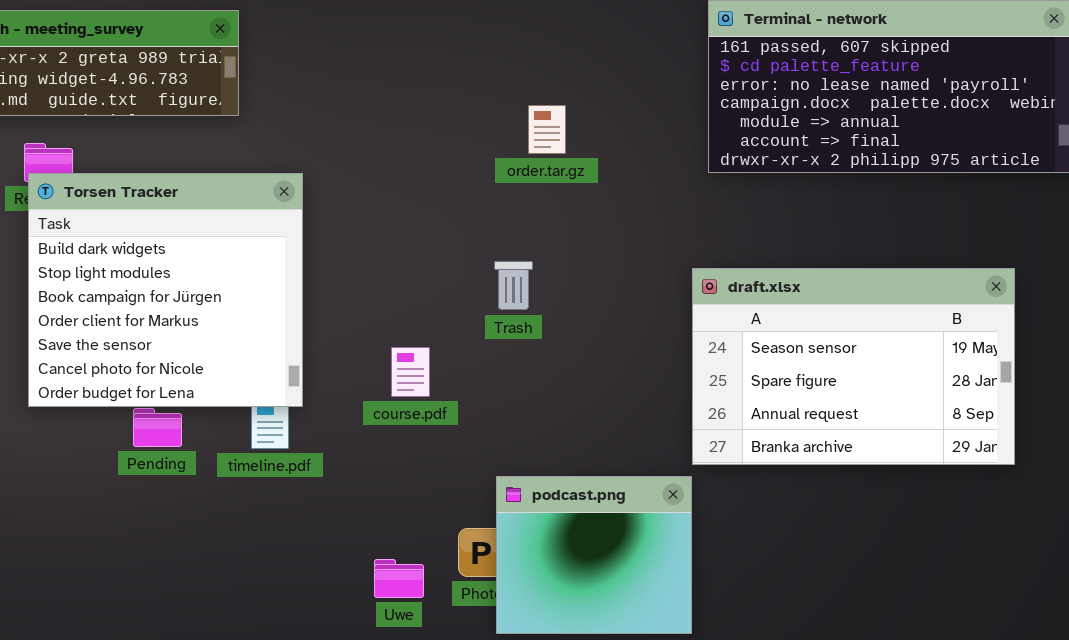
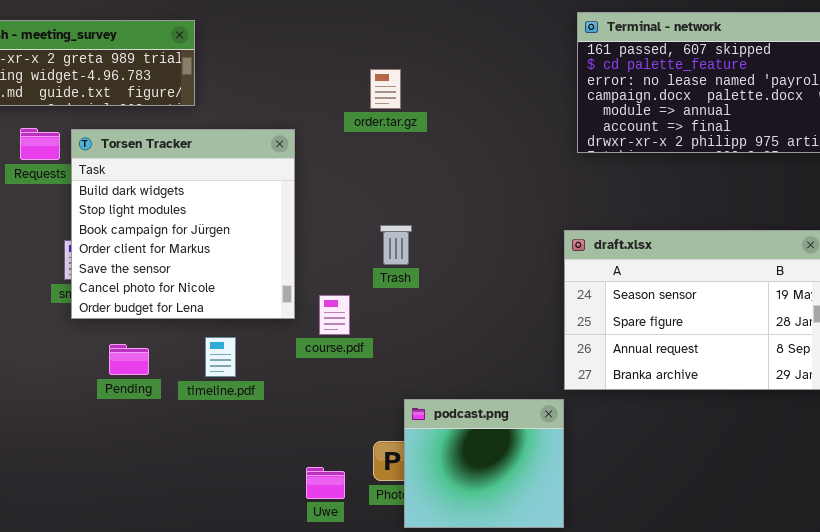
order.tar.gz: [528,105,566,154] -> [370,69,401,109], moved
Torsen Tracker: [28,173,303,407] -> [71,129,295,319], moved
Trash: [494,261,533,310] -> [380,225,412,265], moved

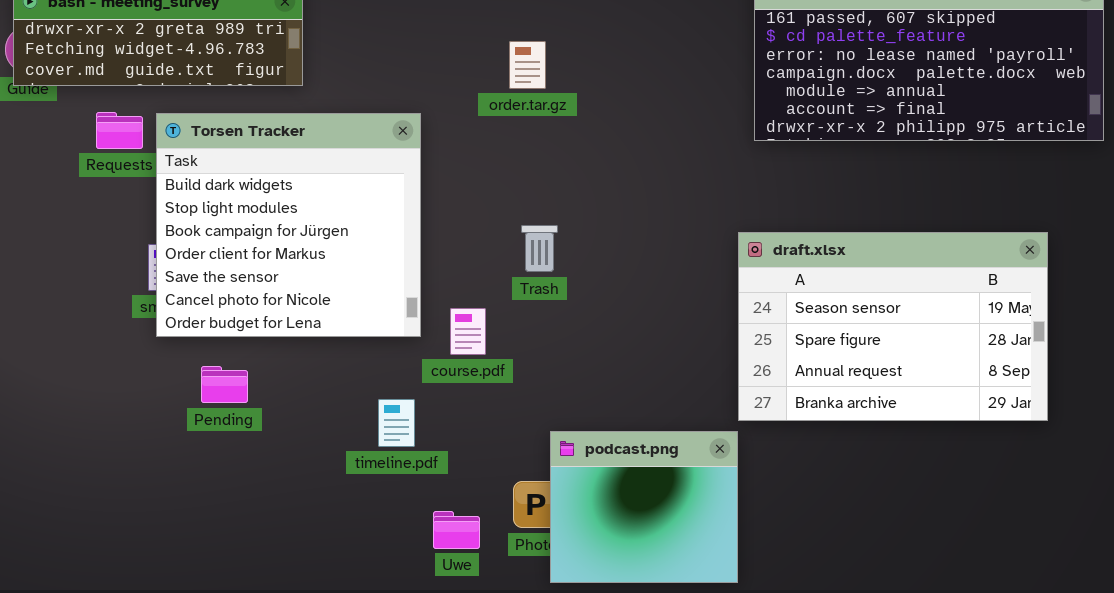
timeline.pdf: [205,337,236,377] -> [378,399,415,447], moved

